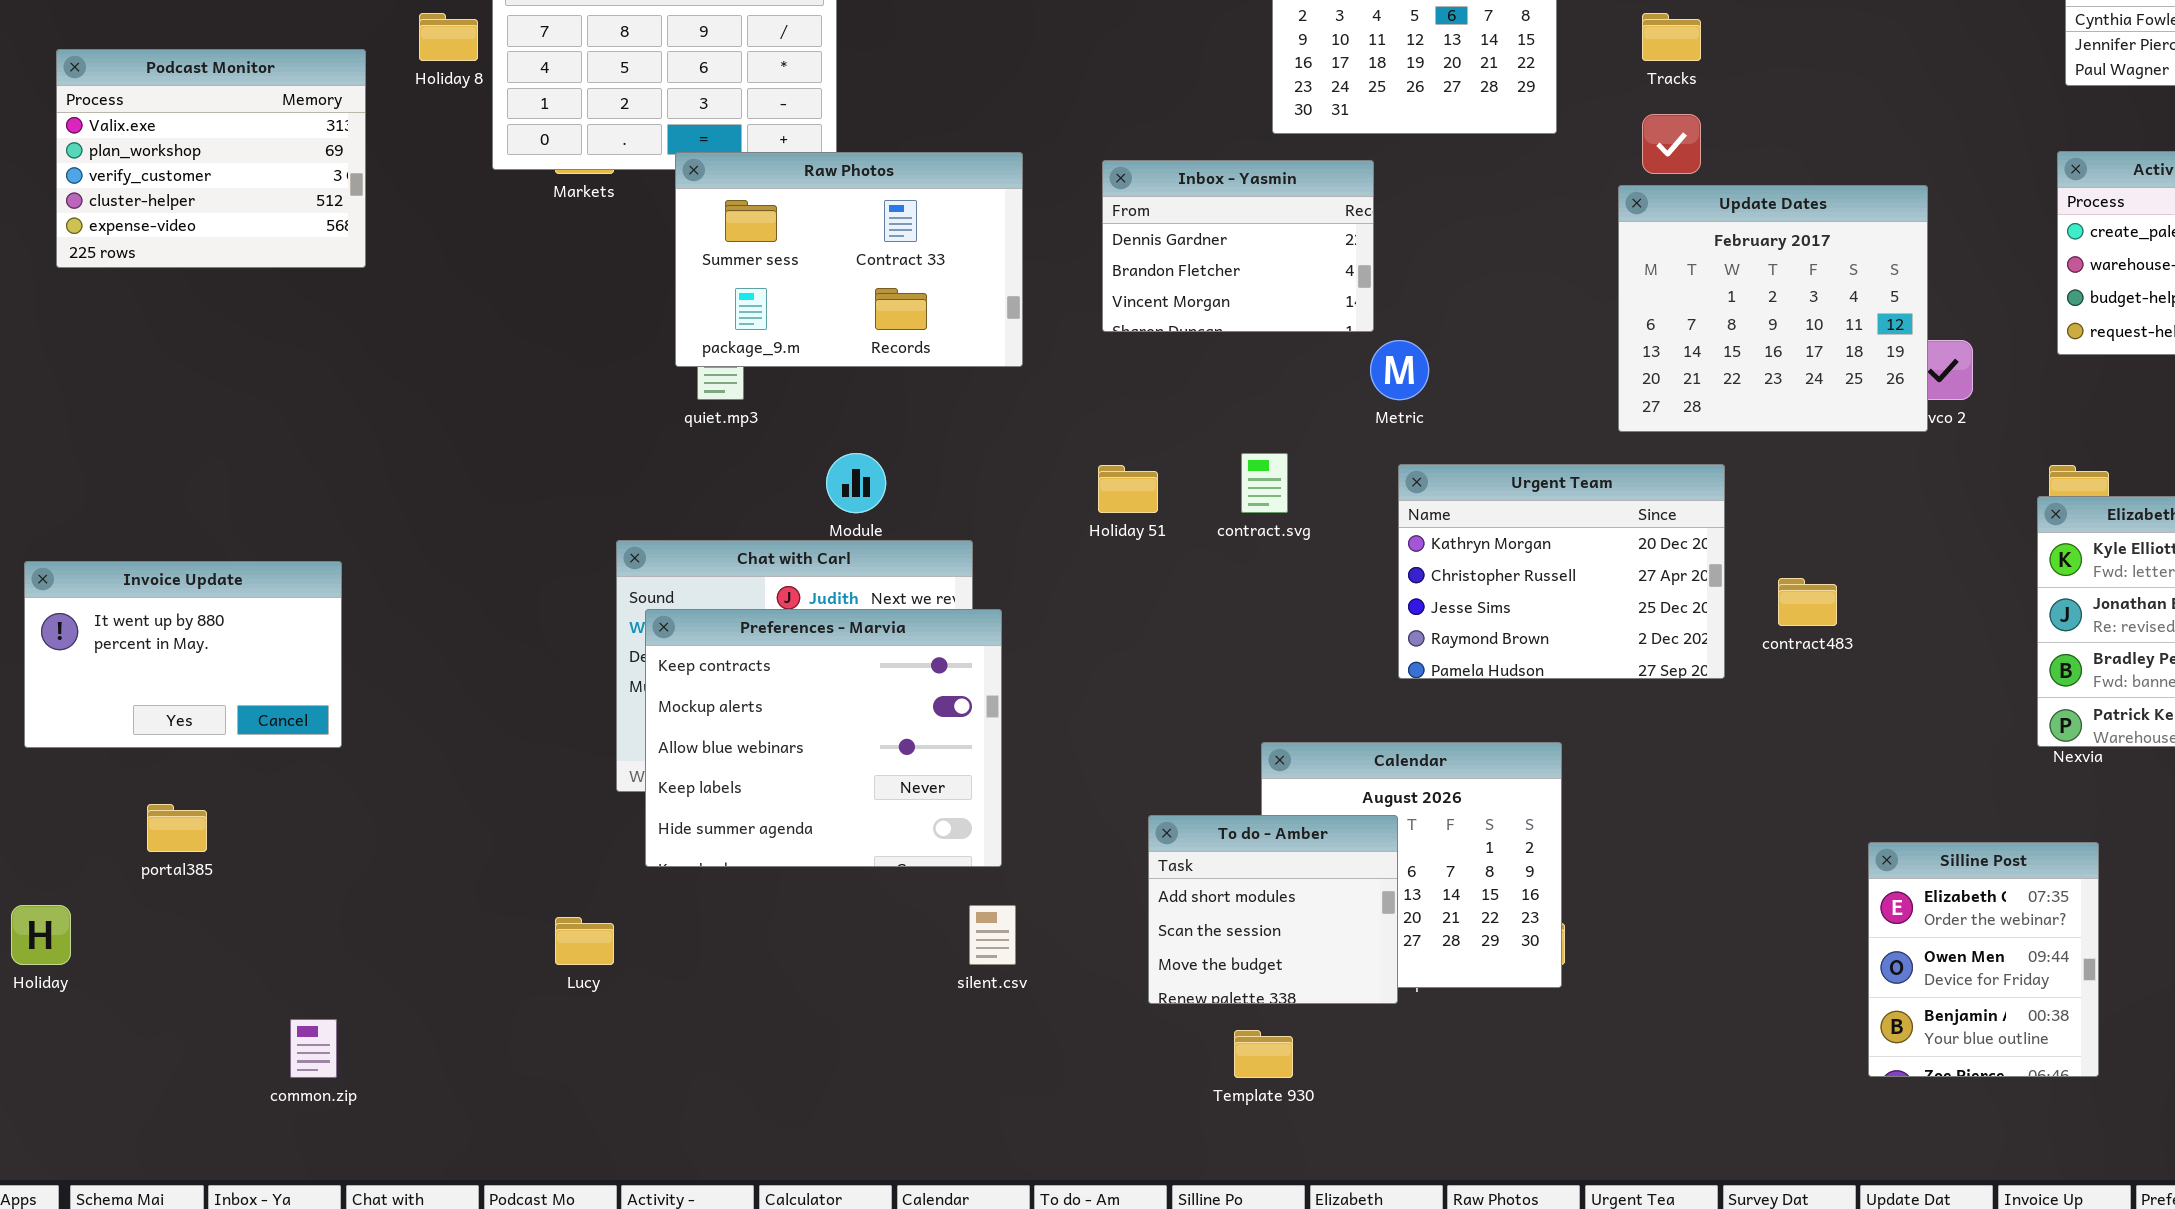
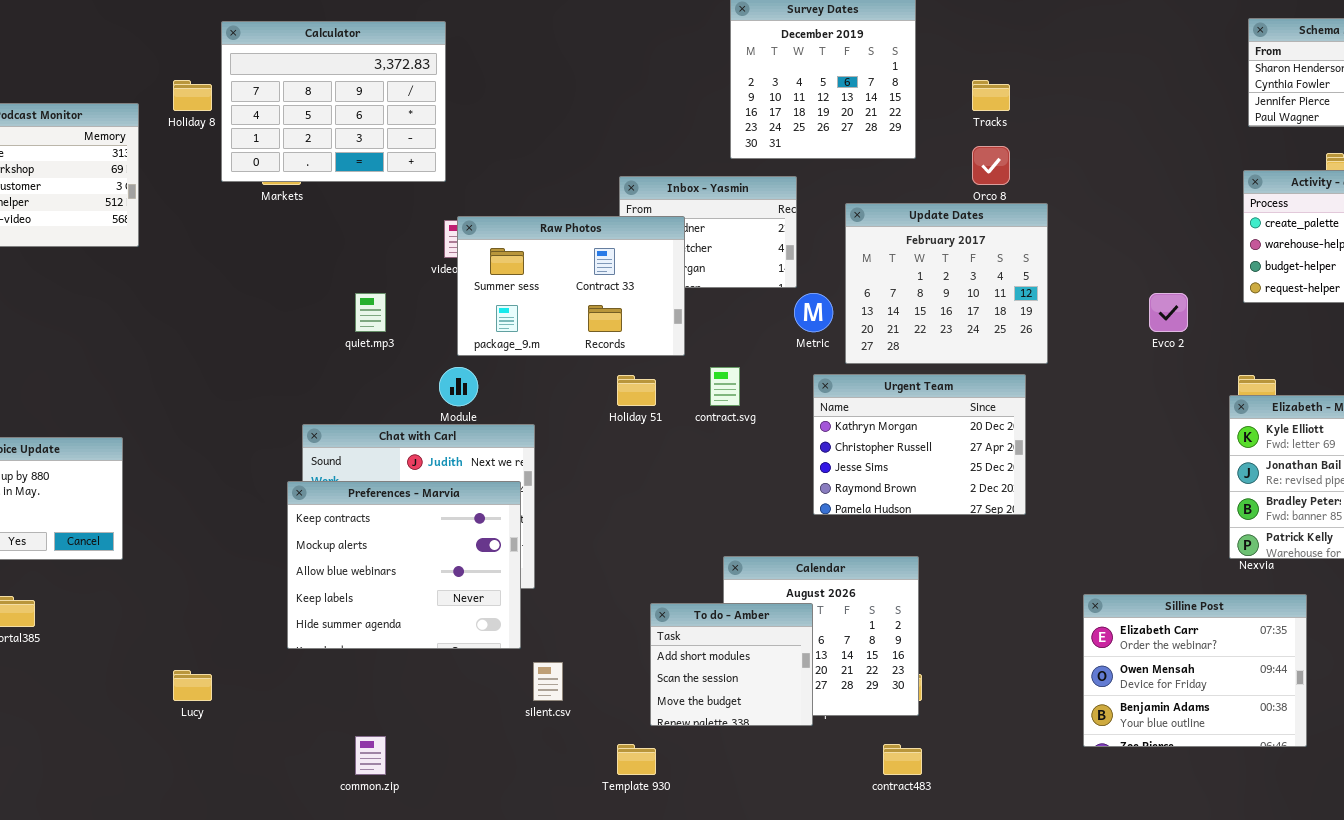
Raw Photos: [675,152,1023,367] -> [457,216,685,356], moved
Update Dates: [1618,185,1928,432] -> [845,203,1048,364], moved
contract483: [1778,578,1837,626] -> [883,744,922,775], moved
Preferences - Marvia: [645,609,1002,867] -> [287,481,521,649], moved
Silline Post: [1868,842,2099,1077] -> [1083,594,1307,747], moved, resized
Lucy: [555,917,614,965] -> [173,670,212,701], moved
common.zip: [290,1019,337,1078] -> [355,736,386,775], moved
Template 930: [1234,1030,1293,1078] -> [617,744,656,775], moved

